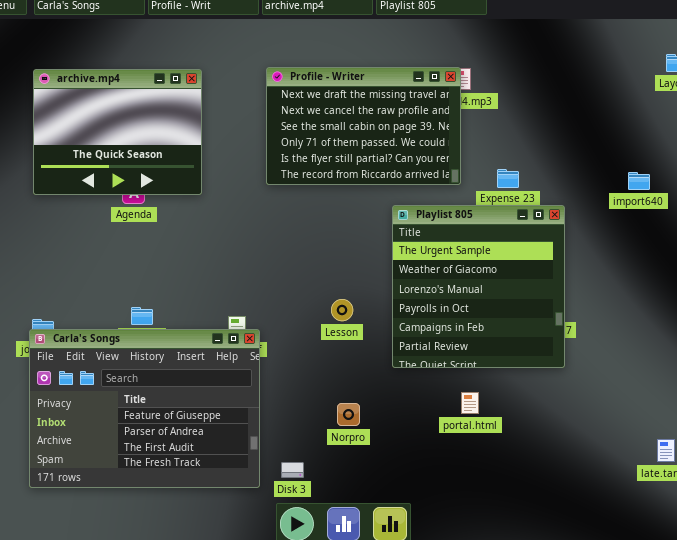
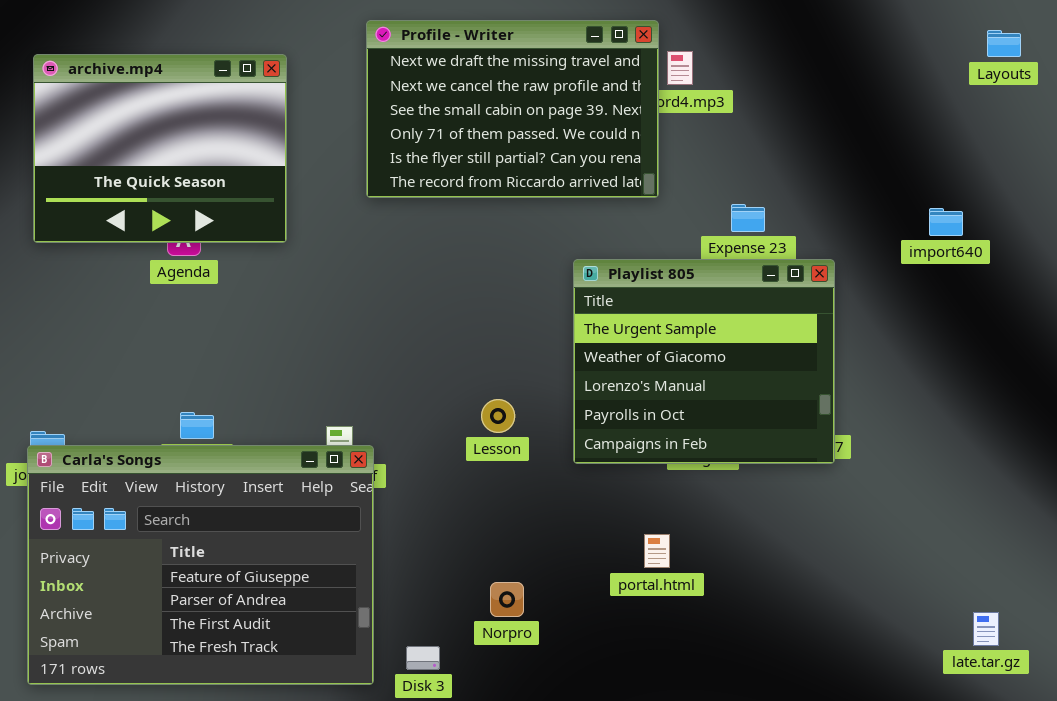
Profile - Writer: [266,67,461,185] -> [366,20,659,198], moved
Playlist 805: [392,205,565,368] -> [573,259,835,464], resized
portal.html: [461,392,479,414] -> [644,534,670,568], moved
Norpro: [337,403,360,426] -> [490,582,524,617], moved

